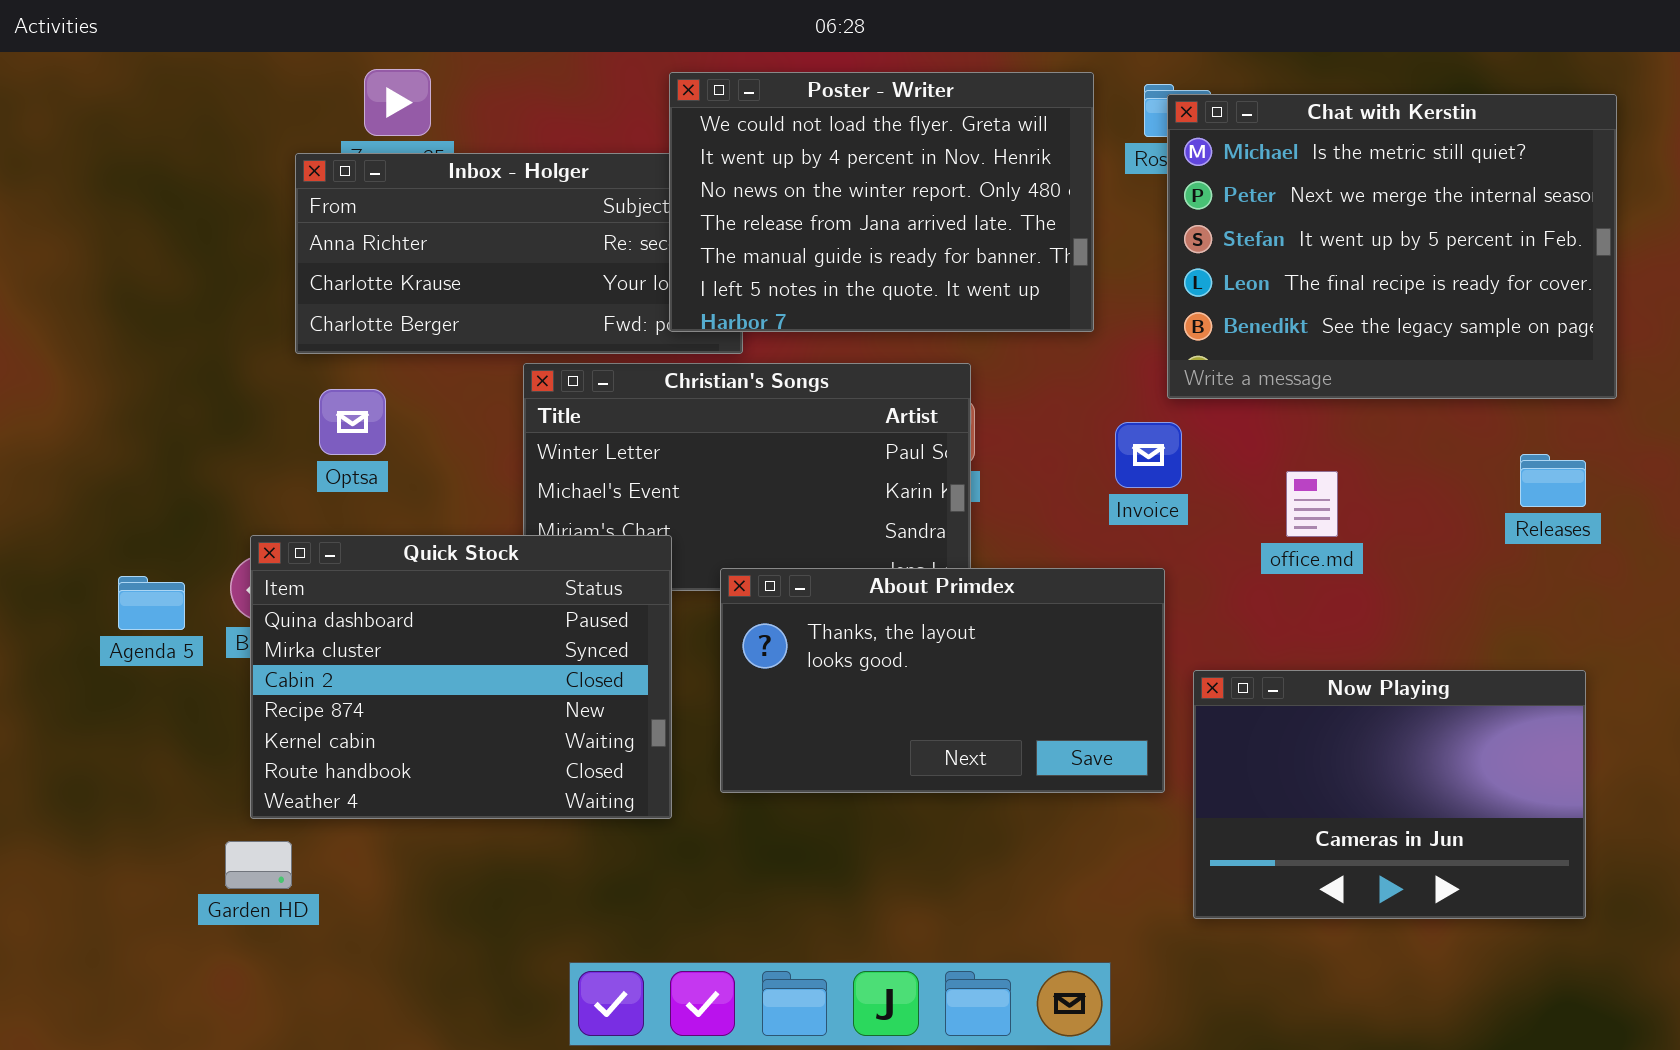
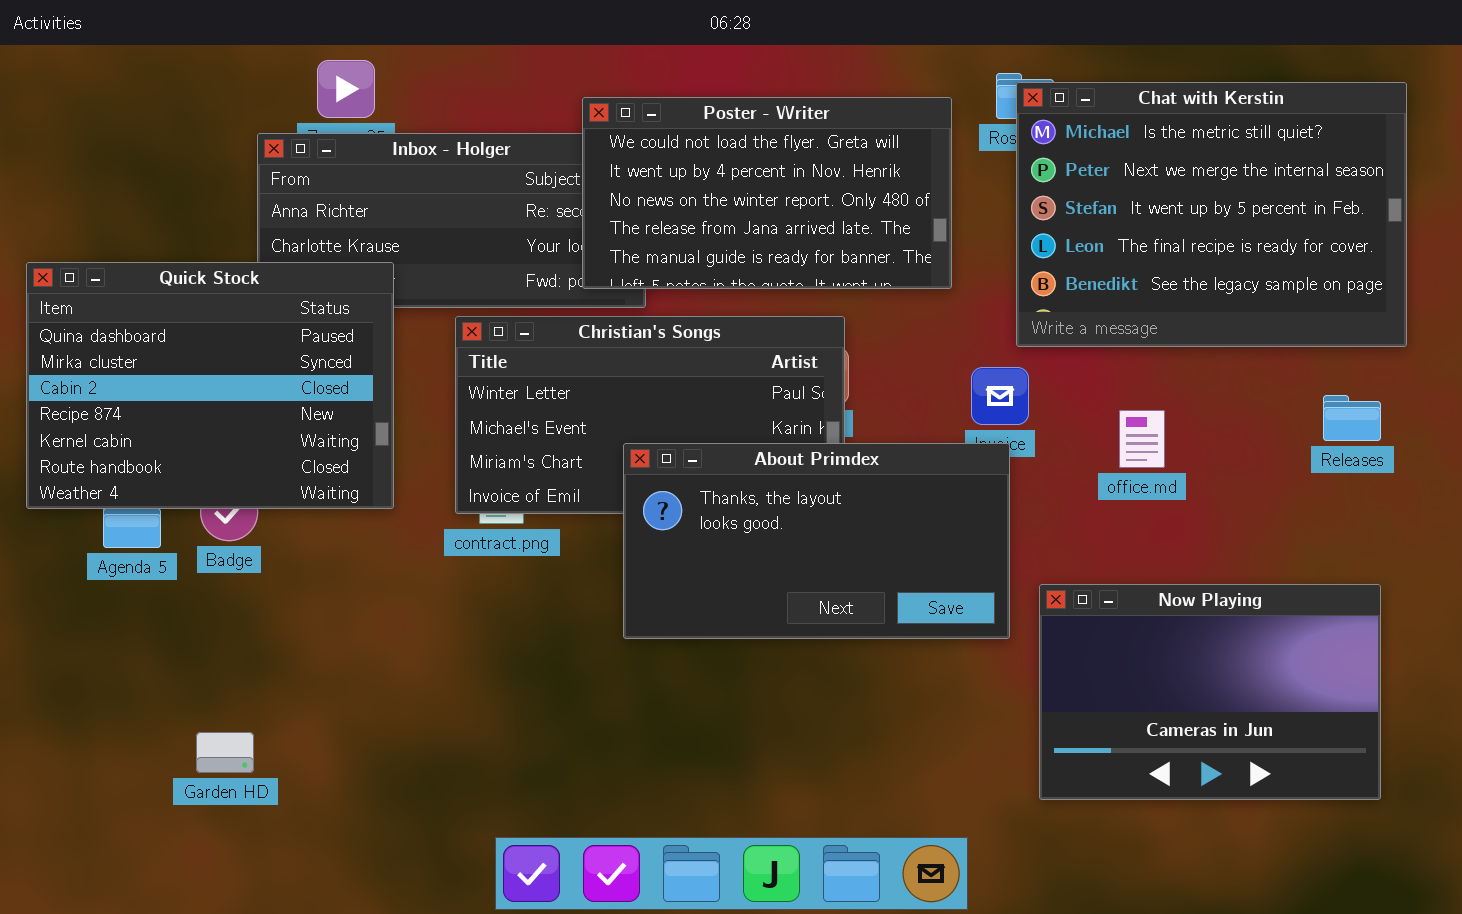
Poster - Writer: [669,72,1094,332] -> [582,97,952,289], resized
Quick Stock: [250,535,672,819] -> [26,262,394,509], moved
About Primdex: [720,568,1165,793] -> [623,443,1010,639], moved

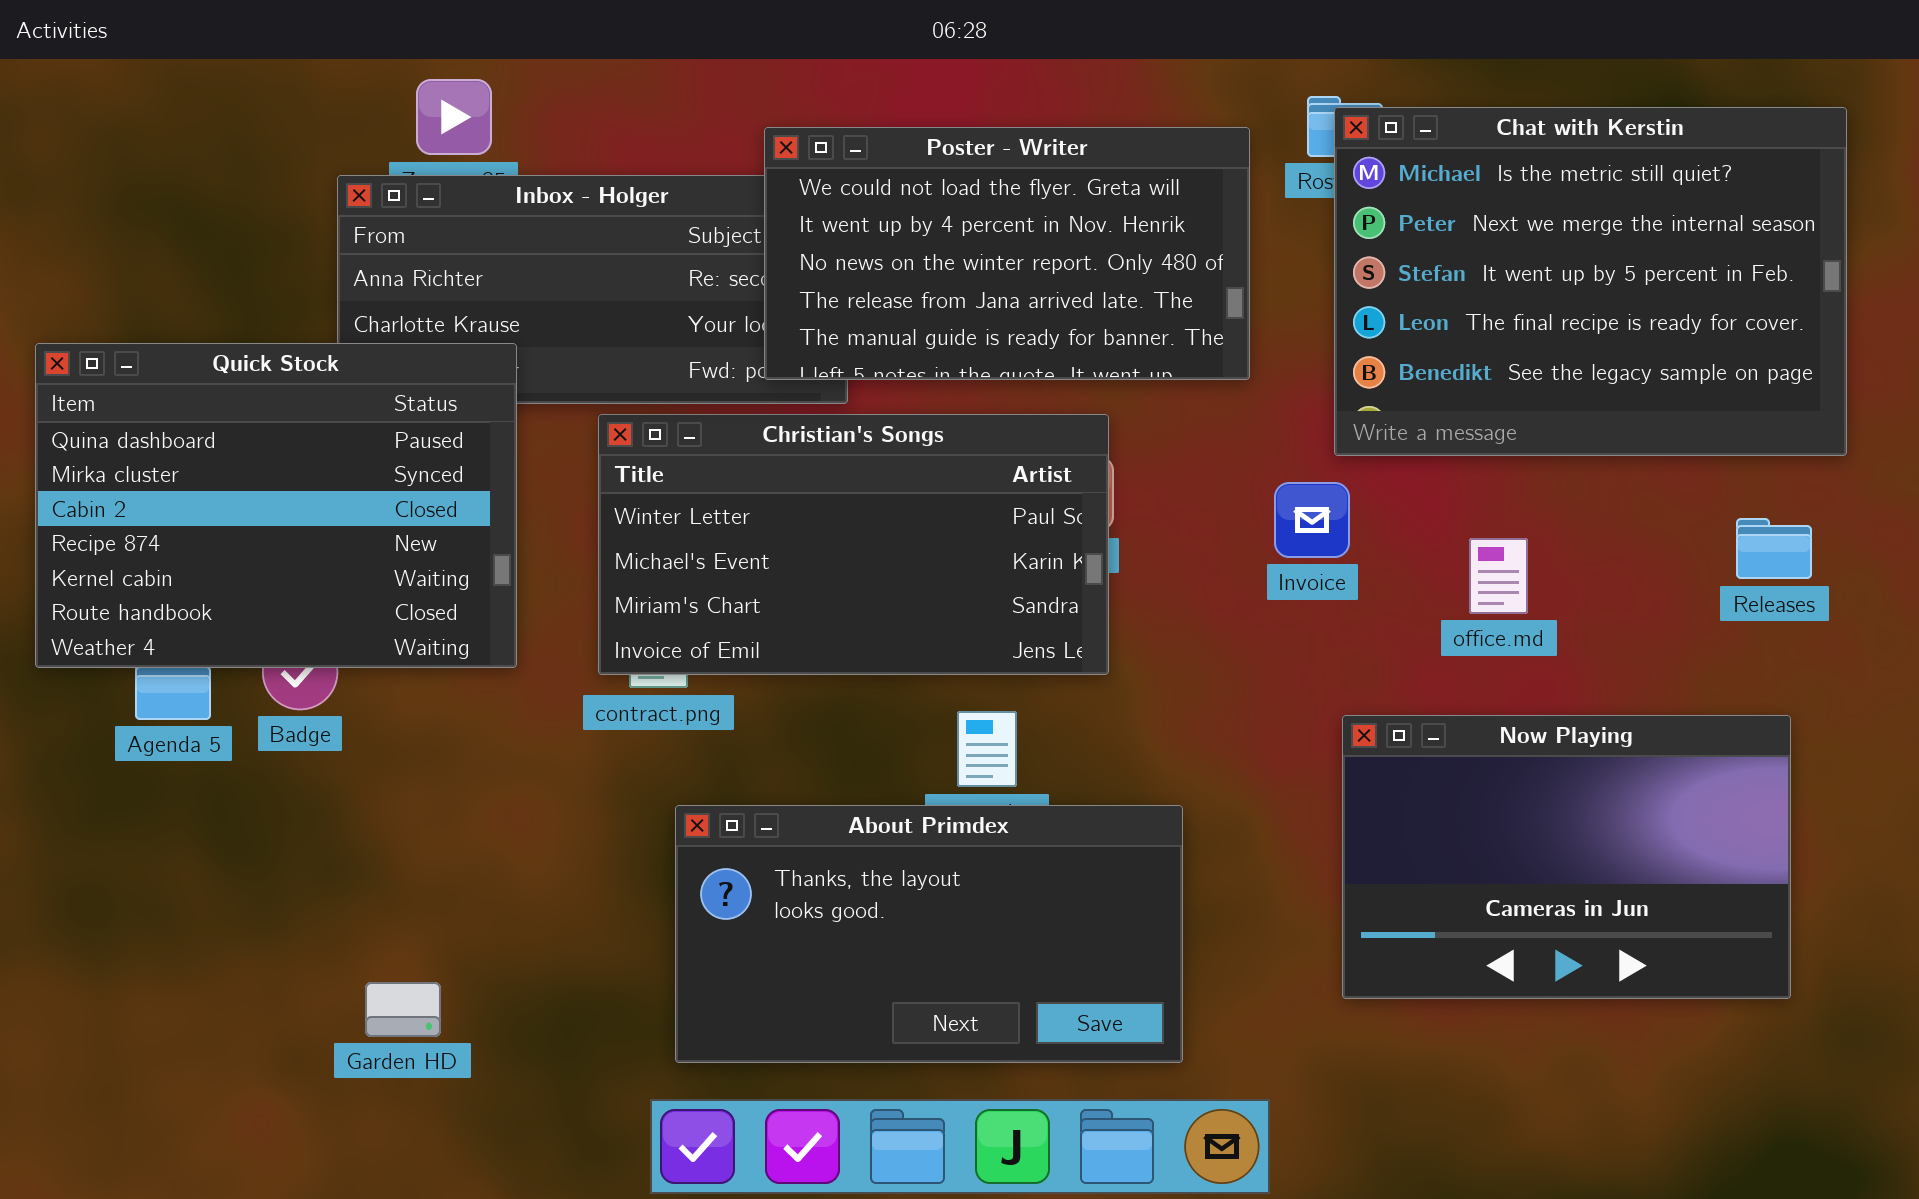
About Primdex: [623,443,1010,639] -> [675,805,1183,1063], moved
Now Playing: [1039,584,1381,800] -> [1342,715,1791,999], moved
Garden HD: [196,732,254,773] -> [365,982,441,1037], moved

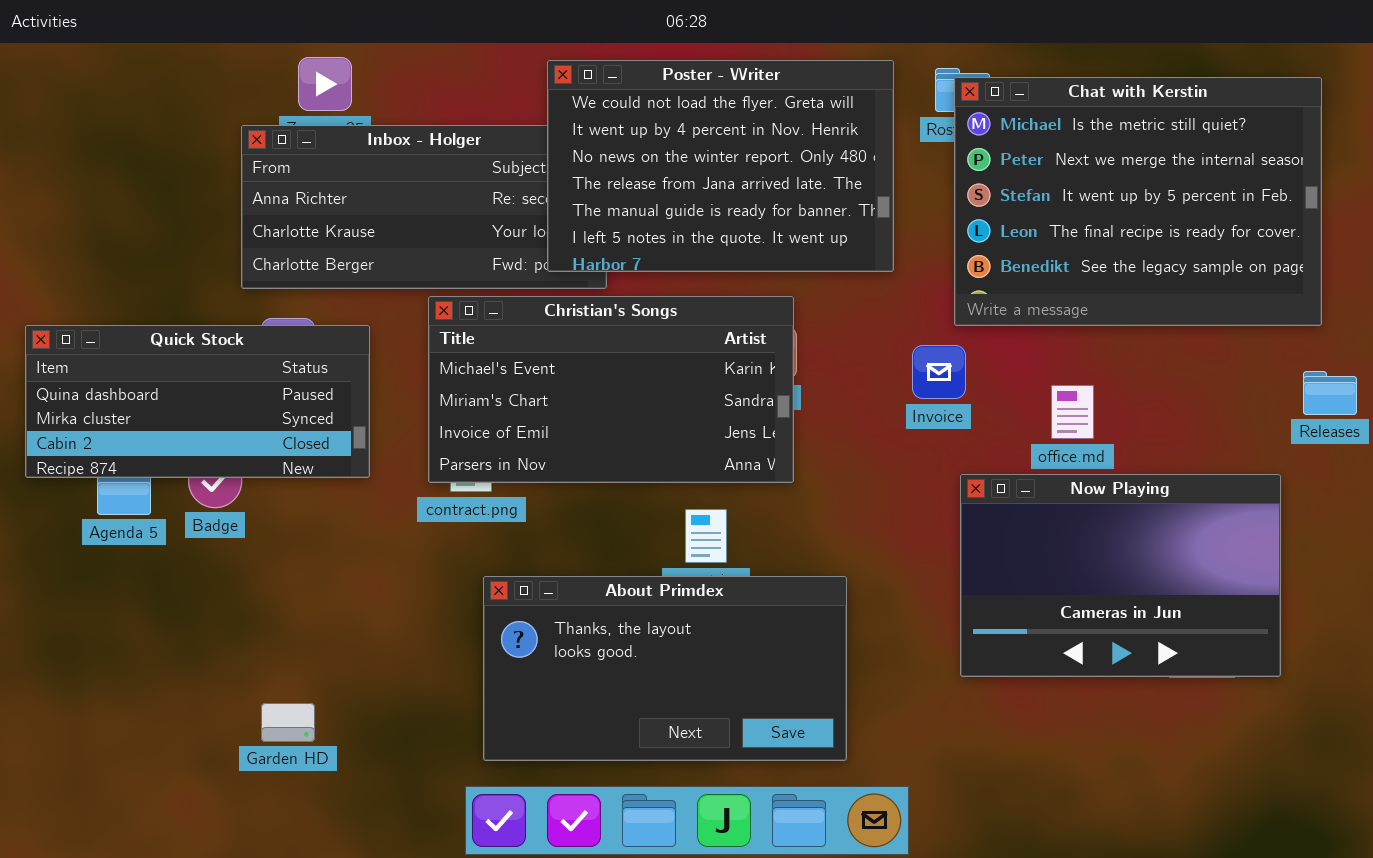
Poster - Writer: [764,127,1250,380] -> [547,60,894,272], resized
Quick Stock: [35,343,517,668] -> [25,325,370,478], resized
Christian's Songs: [598,414,1109,675] -> [428,296,794,483], scrolled down 1 row
Releases: [1736,518,1812,579] -> [1303,371,1357,415], moved
Now Playing: [1342,715,1791,999] -> [960,474,1281,677], moved

